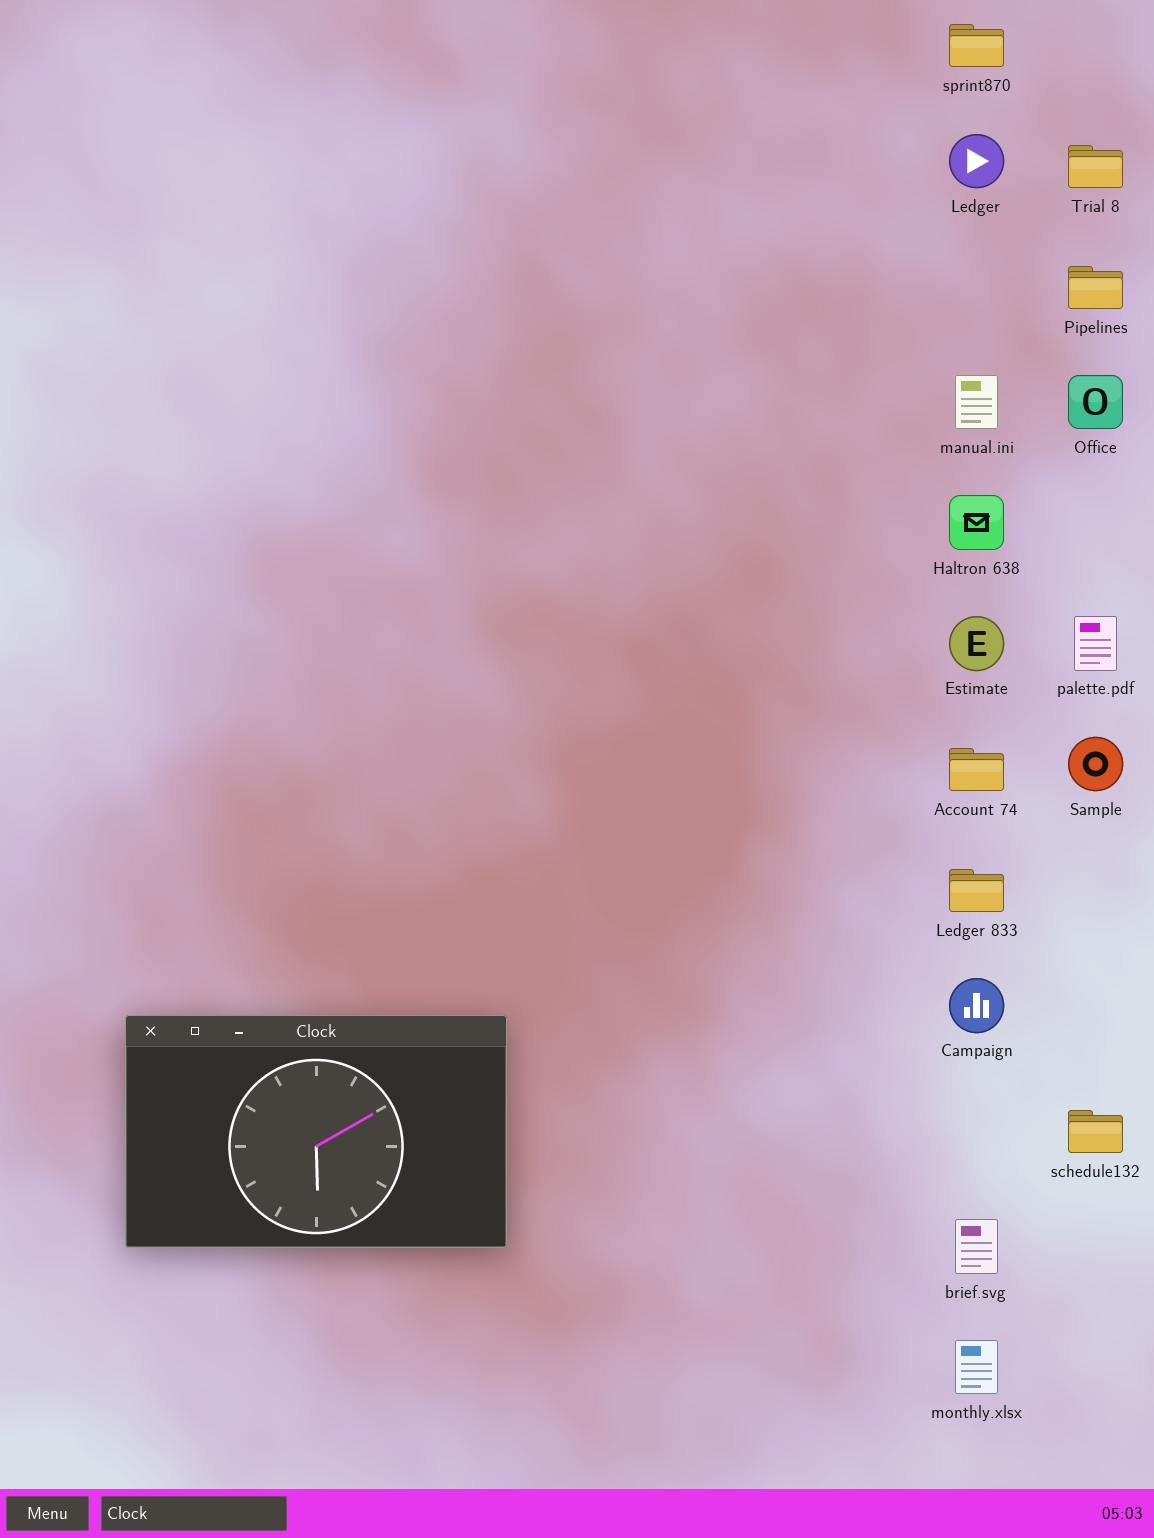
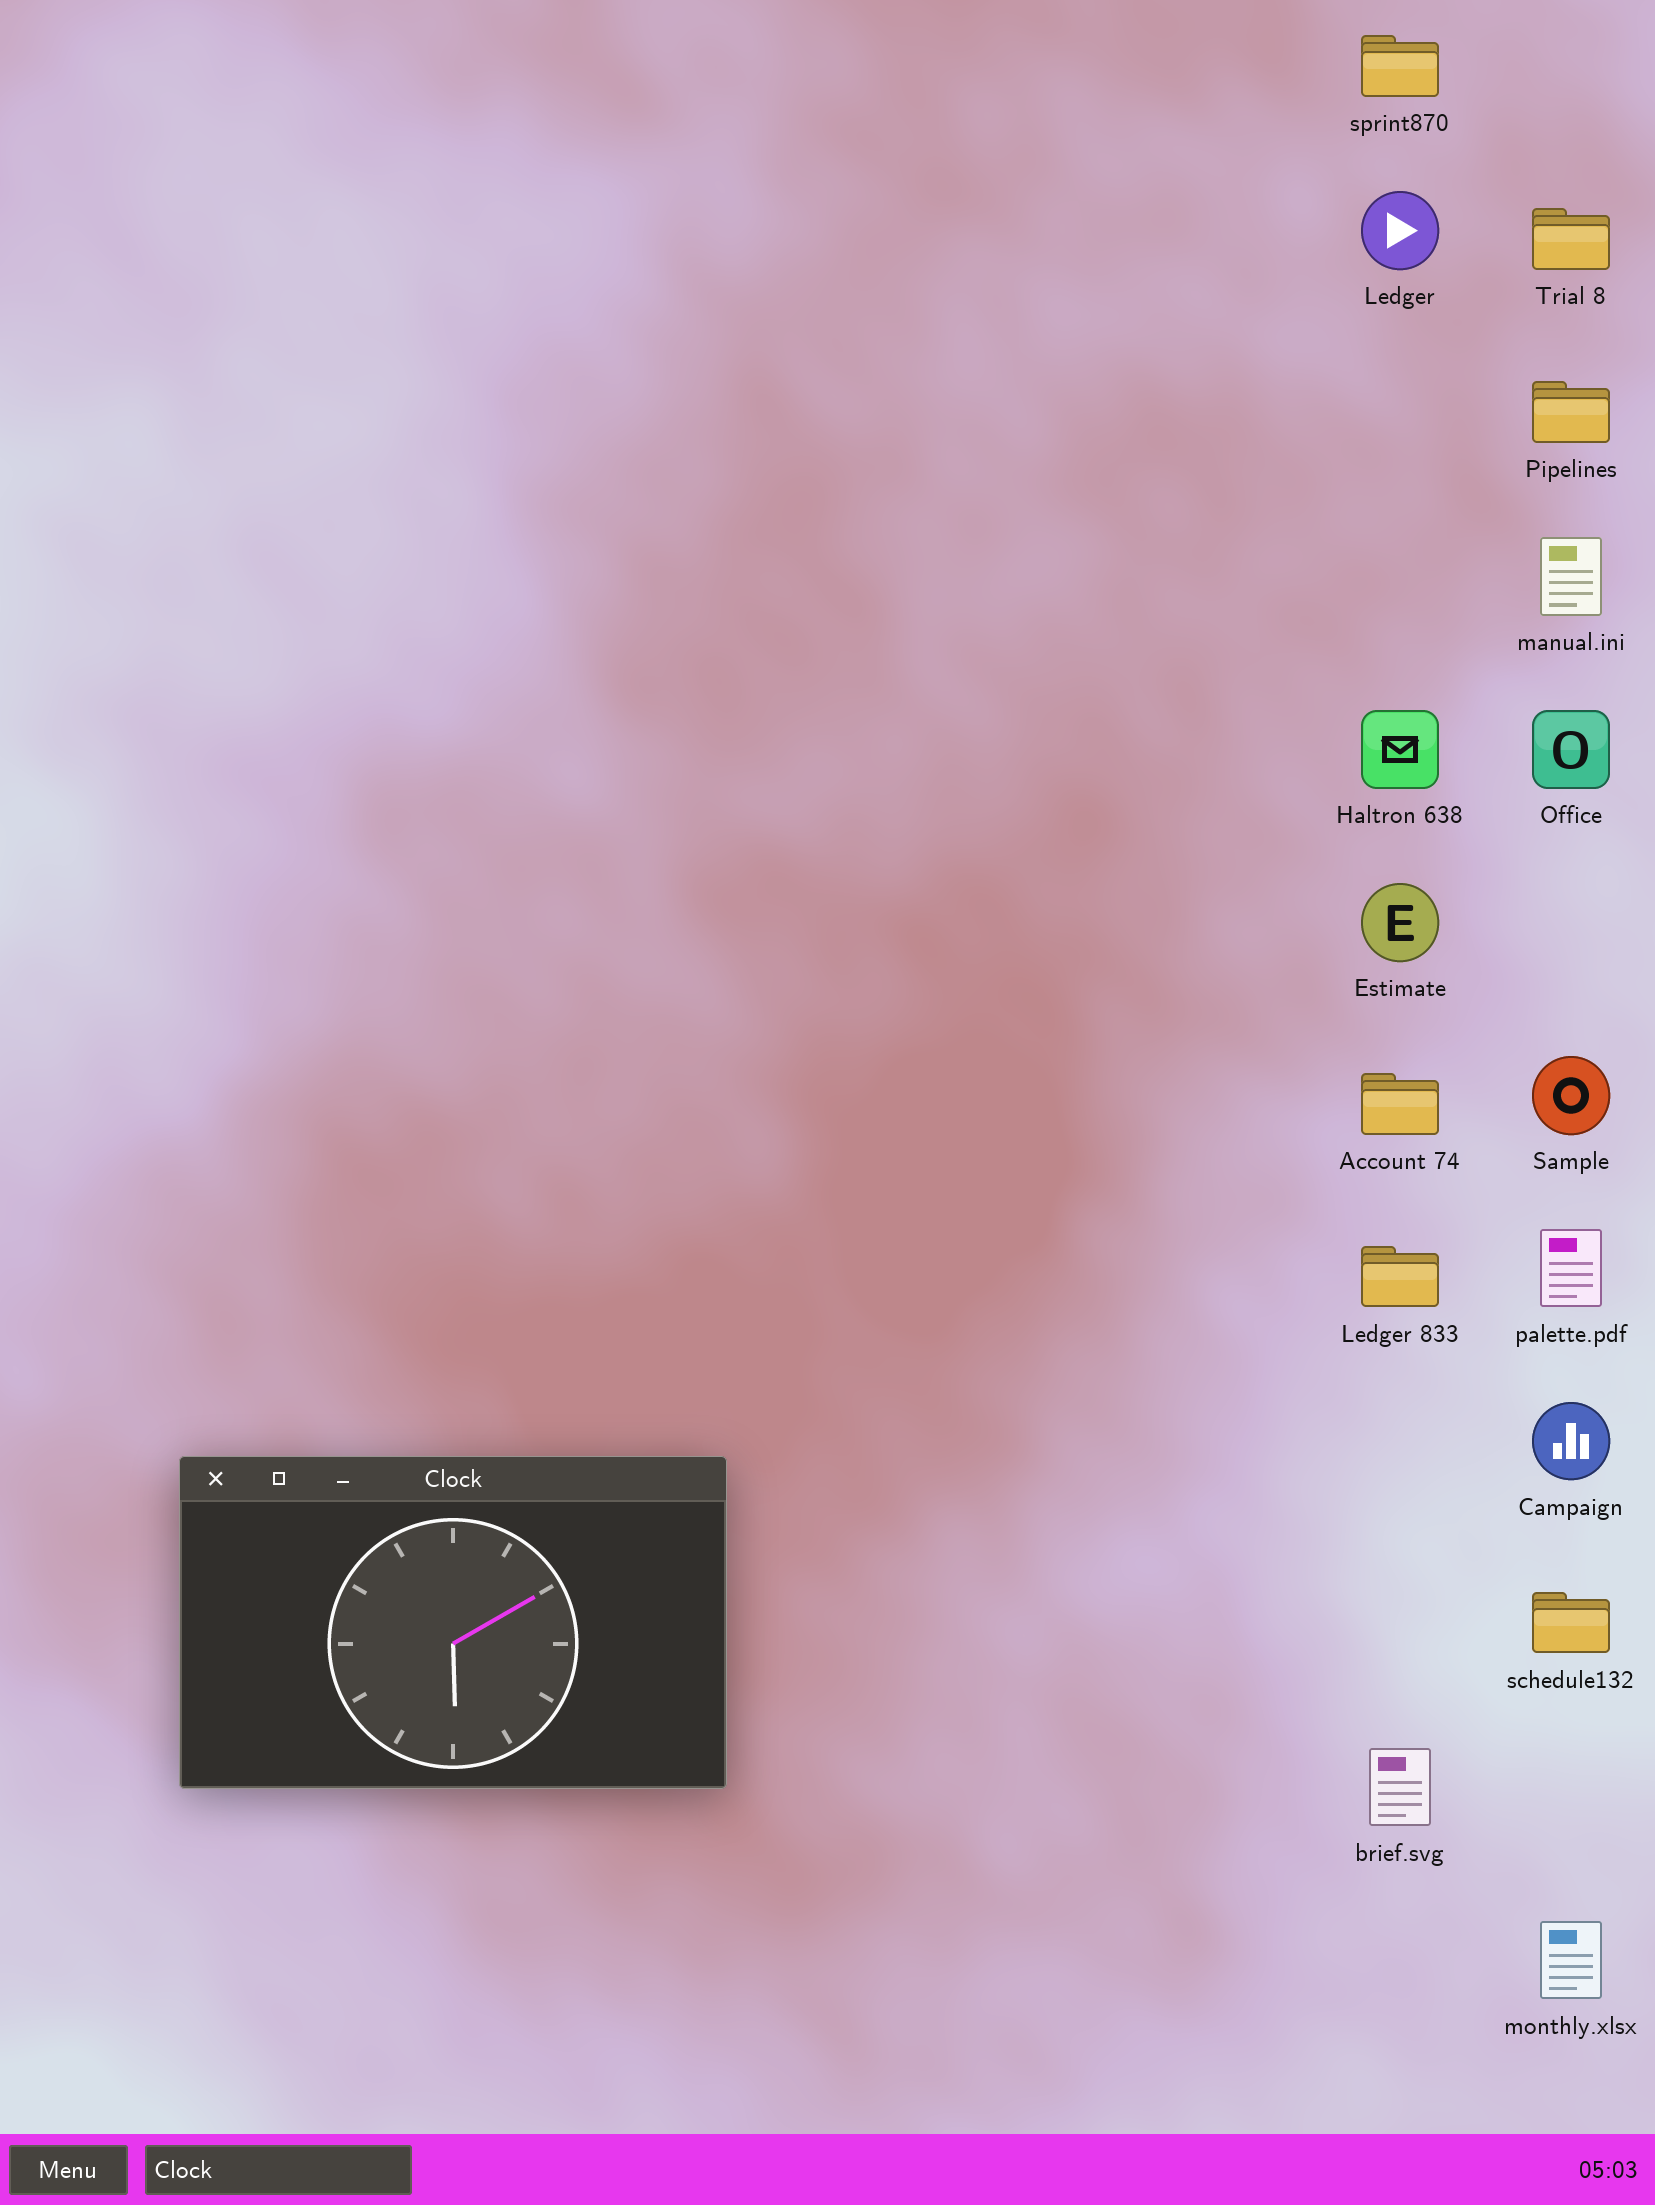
manual.ini: [955,375,998,429] -> [1540,537,1602,616], moved
Office: [1068,375,1123,429] -> [1532,710,1610,789], moved
palette.pdf: [1074,616,1117,671] -> [1540,1229,1602,1307], moved
Campaign: [949,978,1004,1033] -> [1532,1402,1610,1480], moved
monthly.xlsx: [955,1340,998,1394] -> [1540,1921,1602,1999], moved

